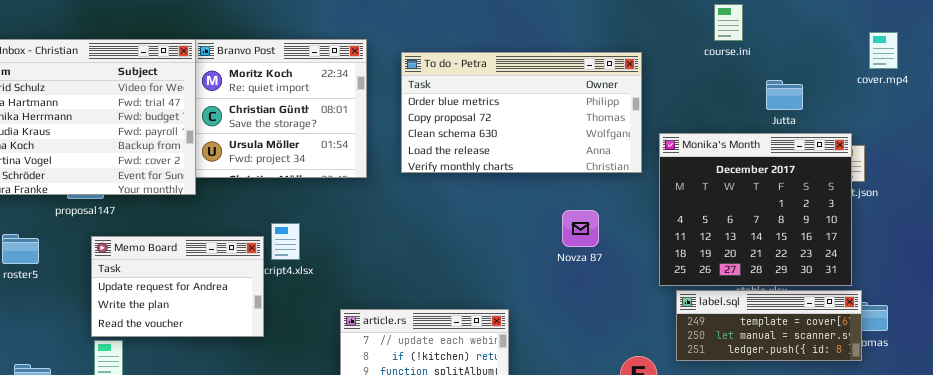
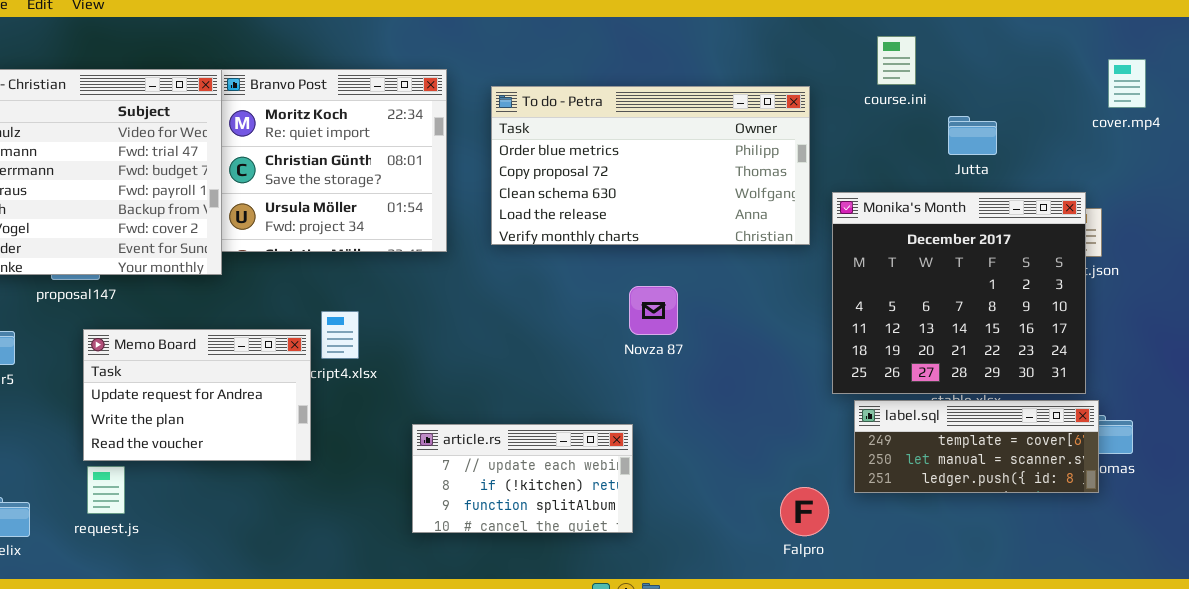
course.ini: [714,4,743,41] -> [877,36,916,85], moved
Jutta: [766,80,803,110] -> [948,116,997,155], moved
Novza 87: [562,210,599,247] -> [629,286,678,335], moved

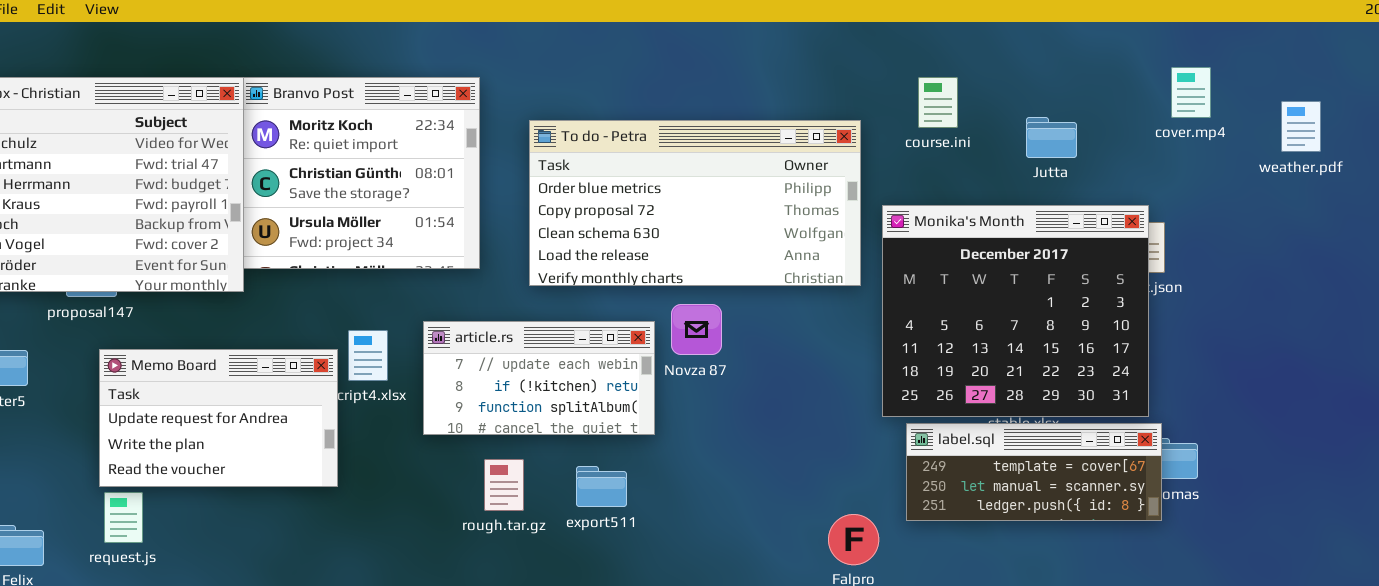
course.ini: [877,36,916,85] -> [918,77,958,128], moved
To do - Petra: [491,86,810,245] -> [529,120,861,286], moved
Jutta: [948,116,997,155] -> [1026,117,1077,158], moved
article.rs: [412,424,633,533] -> [423,321,655,435], moved

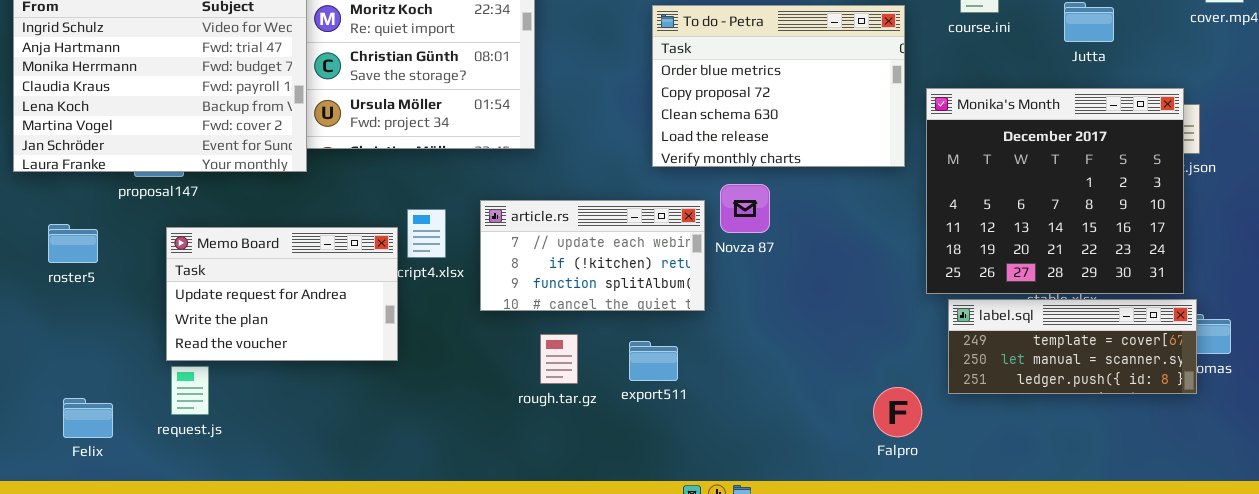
To do - Petra: [529,120,861,286] -> [652,5,905,167], resized

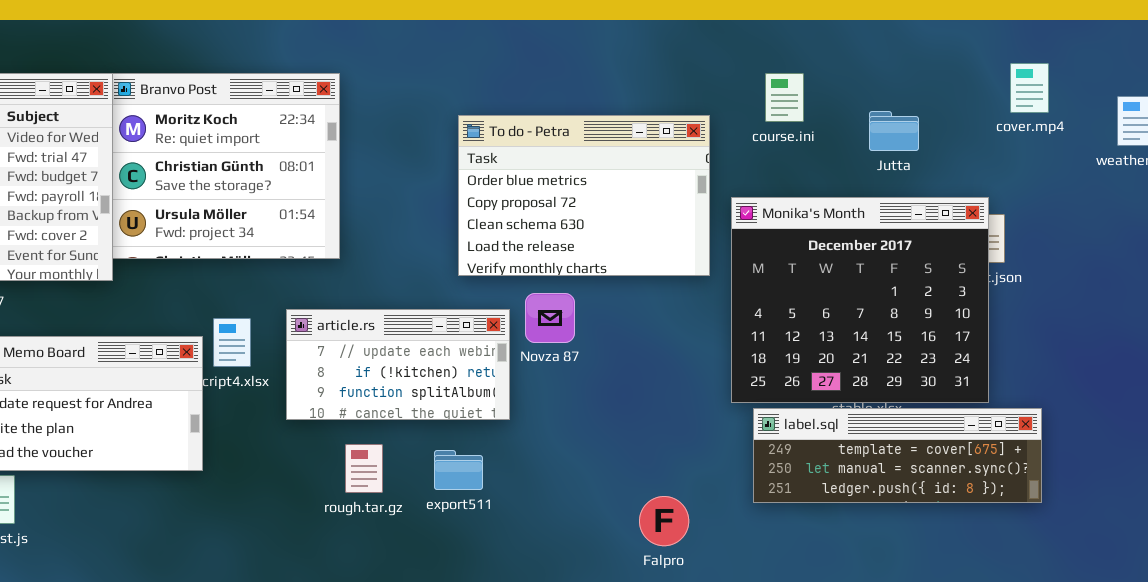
label.sql: [948,299,1197,394] -> [753,408,1042,503], resized
Falpro: [873,387,922,437] -> [639,496,689,546], moved

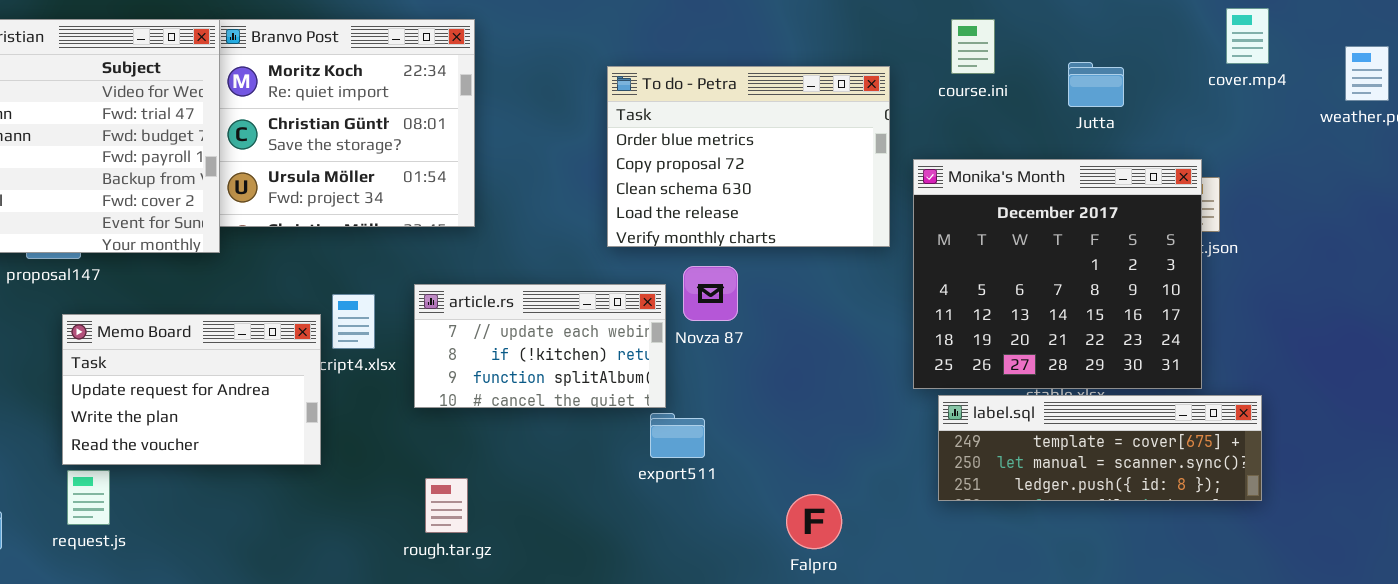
rough.tar.gz: [345,444,383,493] -> [425,478,468,533], moved
export511: [434,450,483,490] -> [650,413,705,458], moved
Falpro: [639,496,689,546] -> [786,494,842,549], moved

